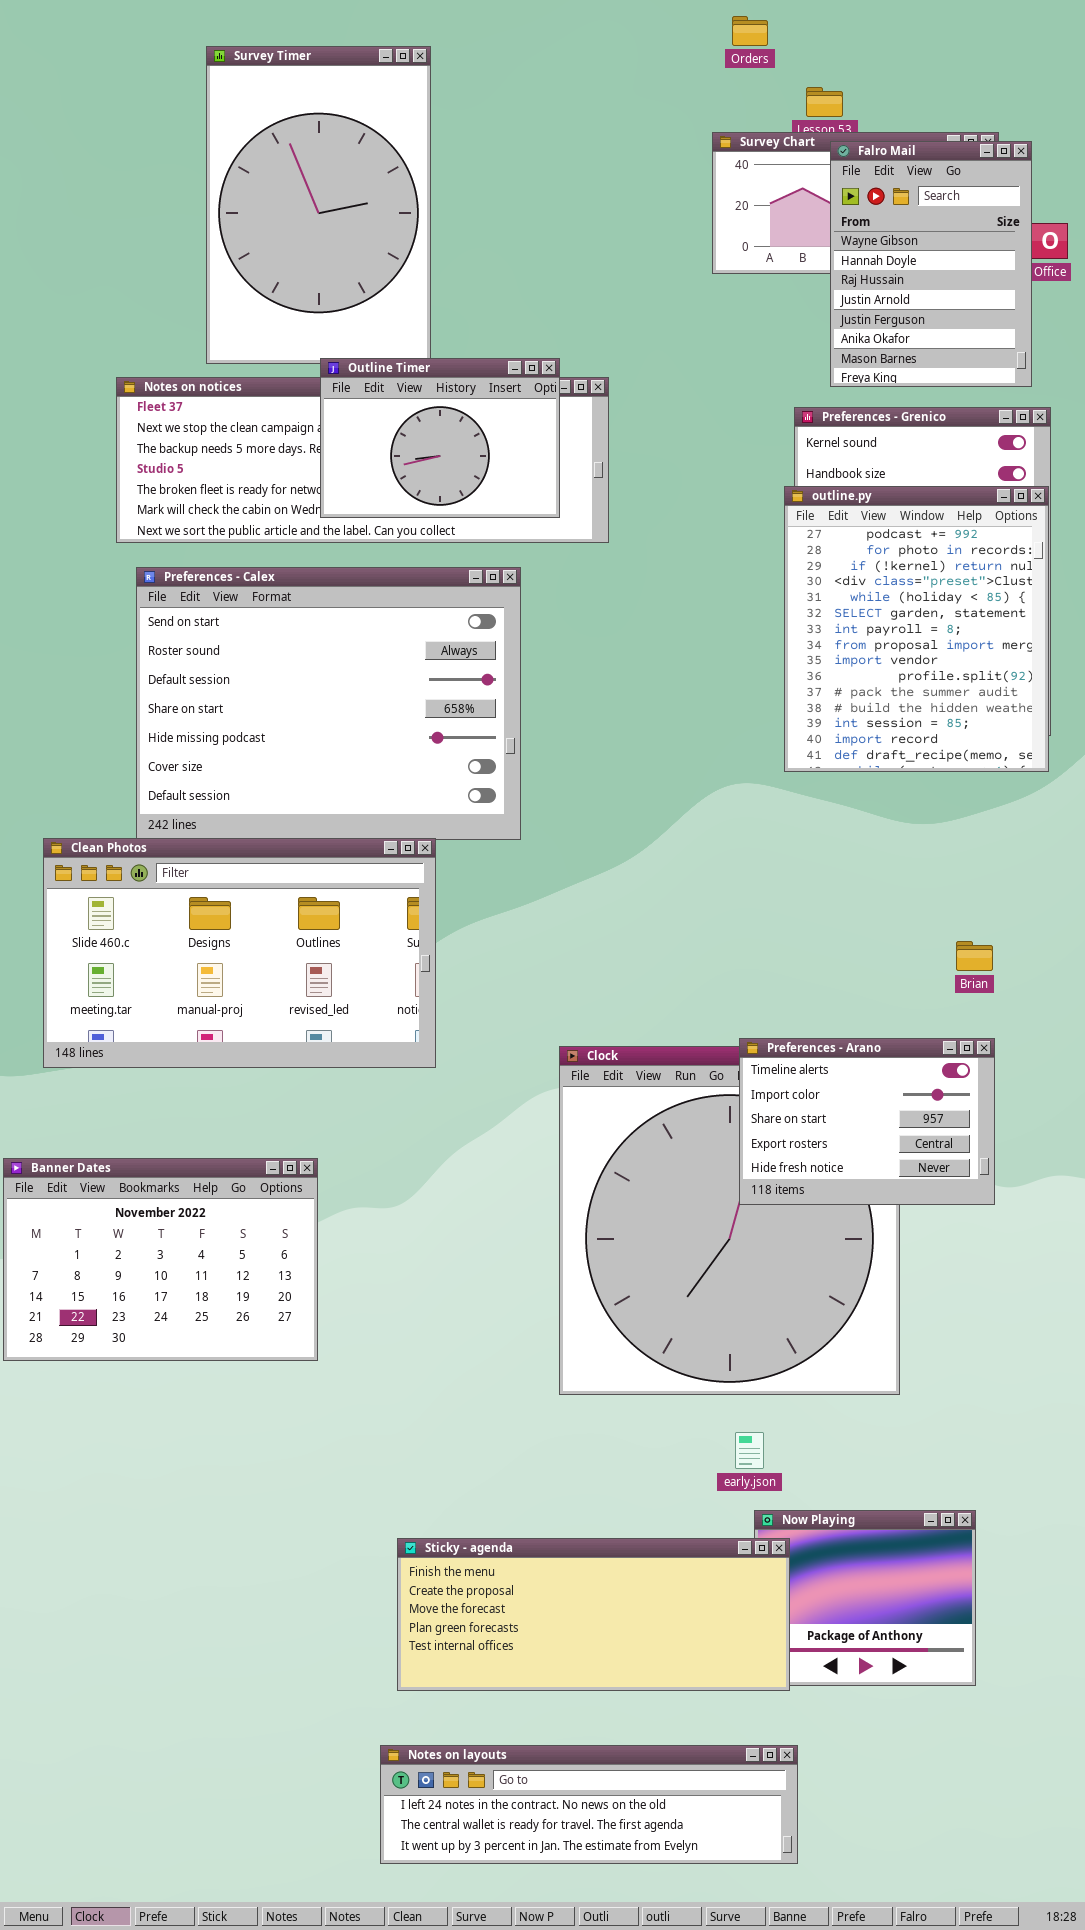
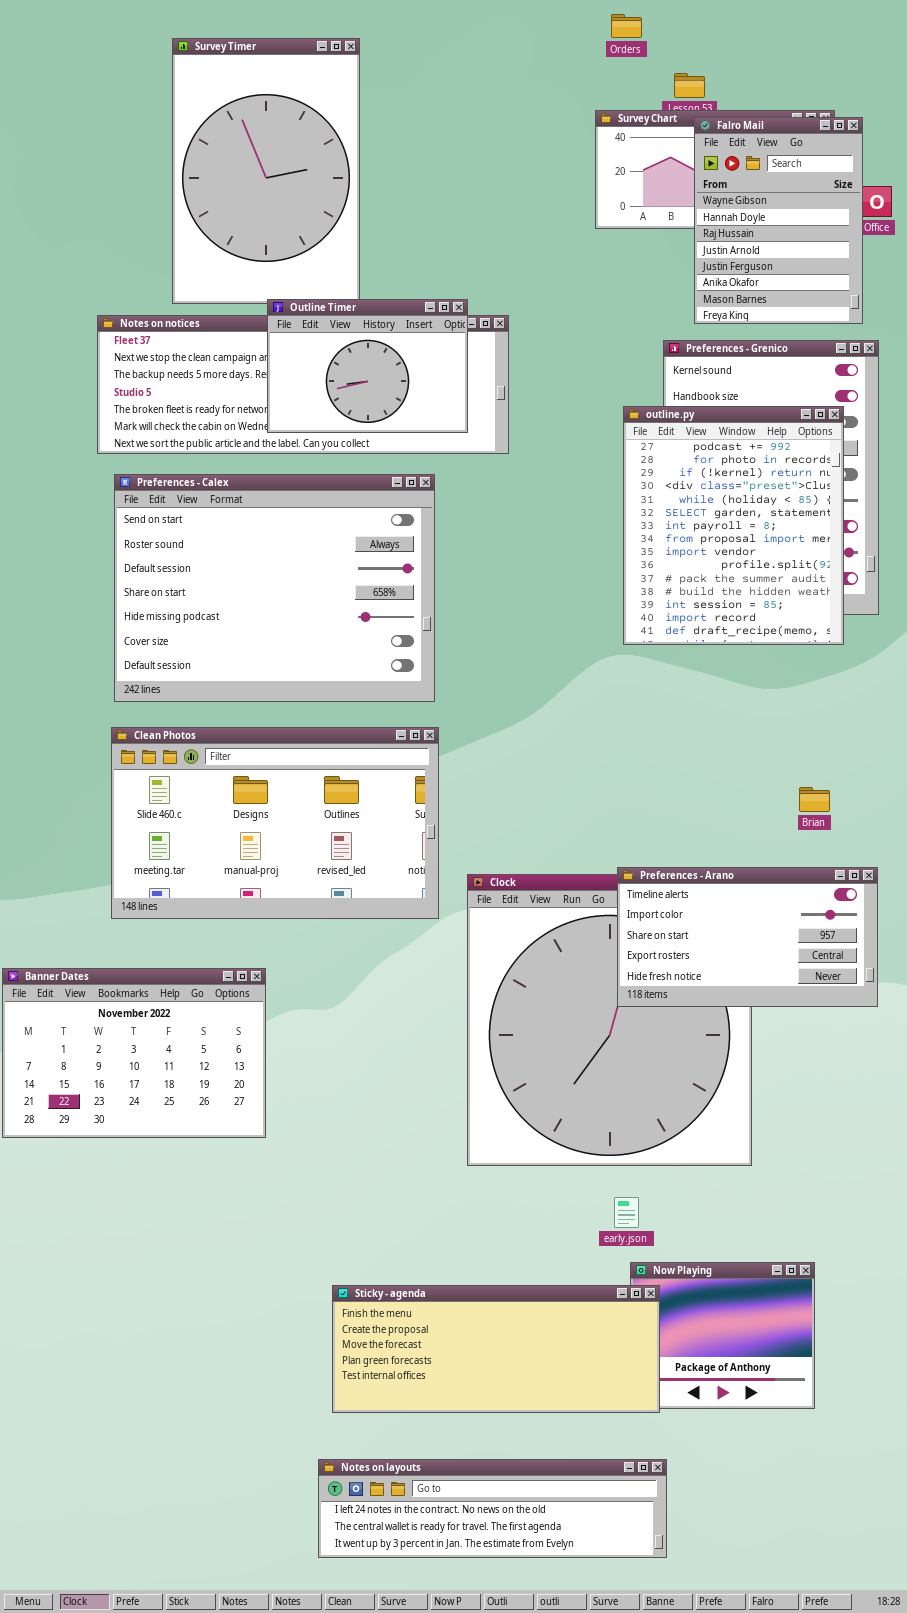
outline.py: [784,486,1049,772] -> [623,406,844,645], moved
Clean Photos: [43,838,436,1068] -> [111,727,439,919], moved
Preferences - Arano: [739,1038,995,1205] -> [617,867,878,1007], resized

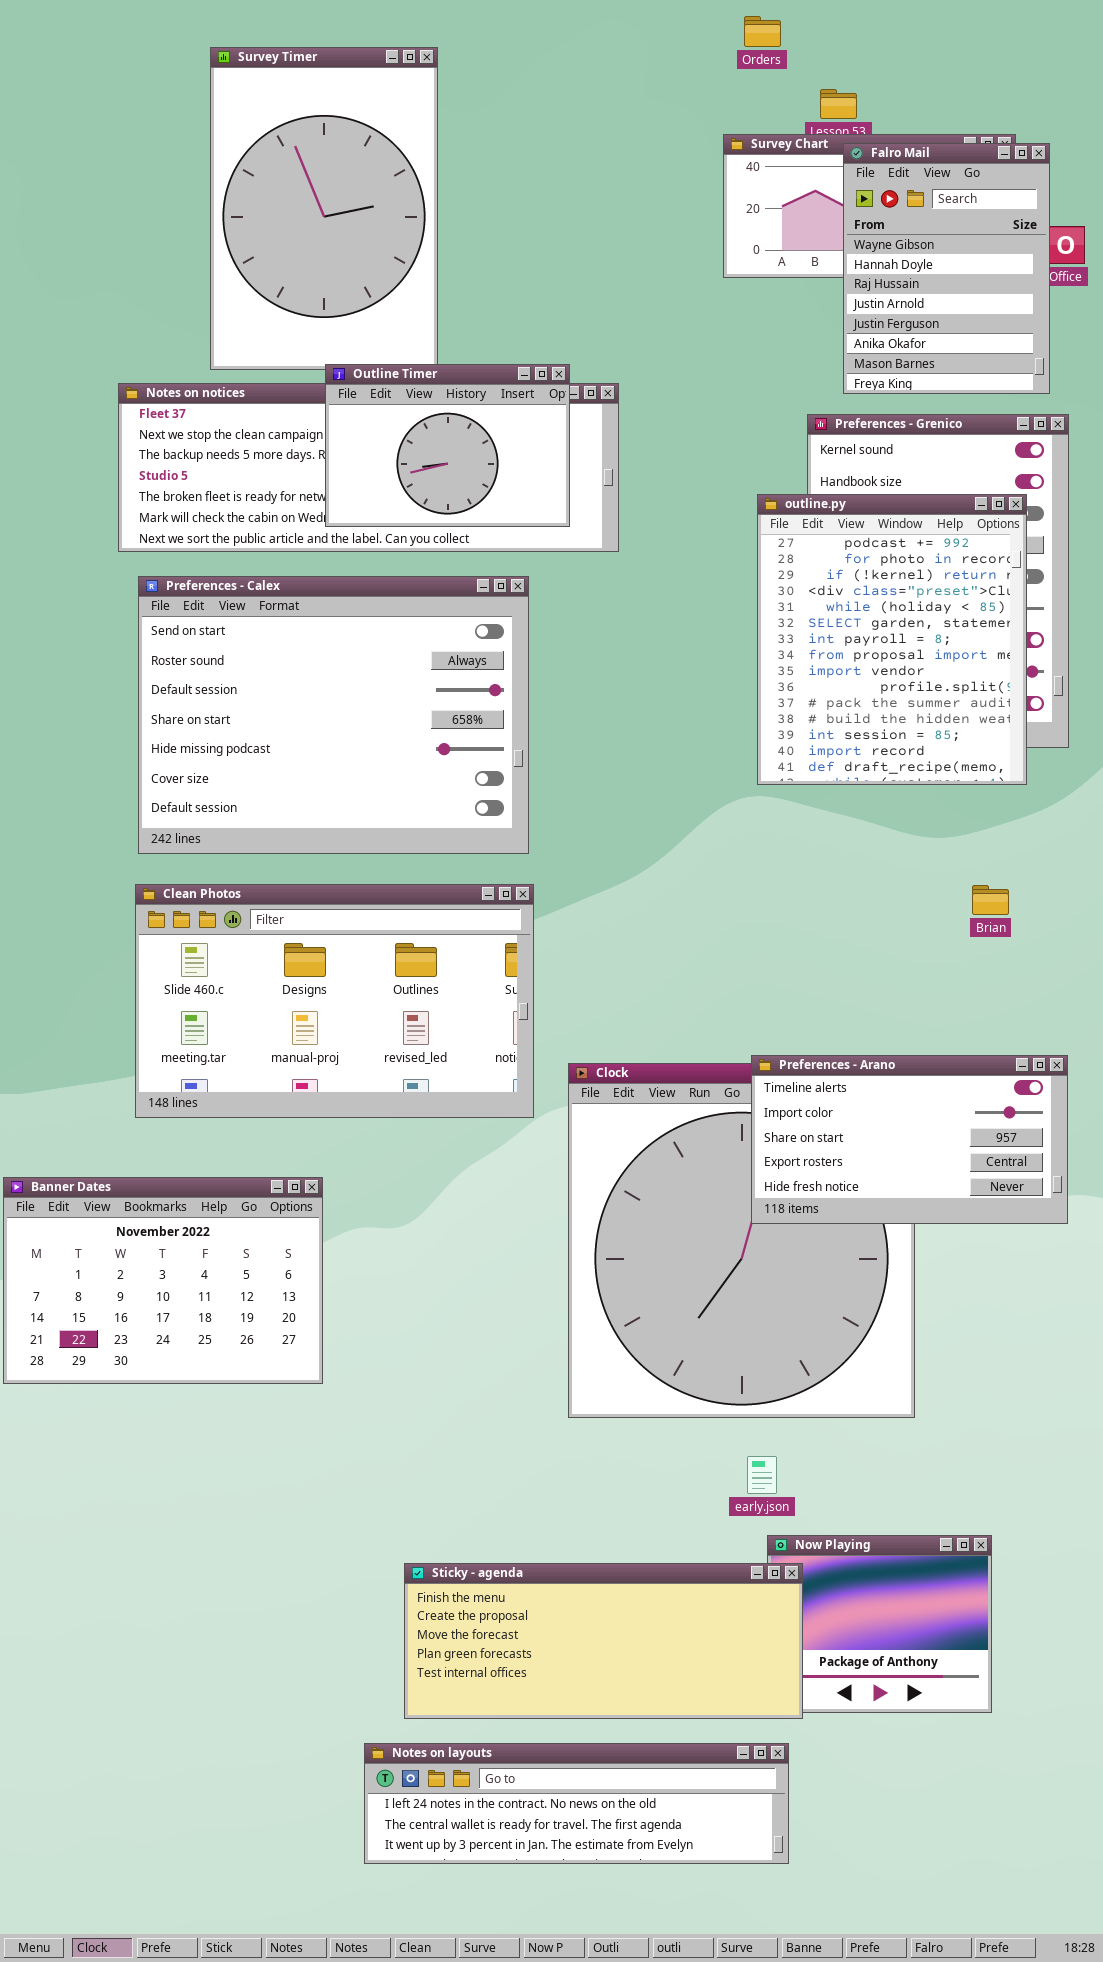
Brian: [799,787,830,812] -> [972,885,1009,915], moved
Notes on layouts: [318,1459,667,1558] -> [364,1743,789,1864], moved

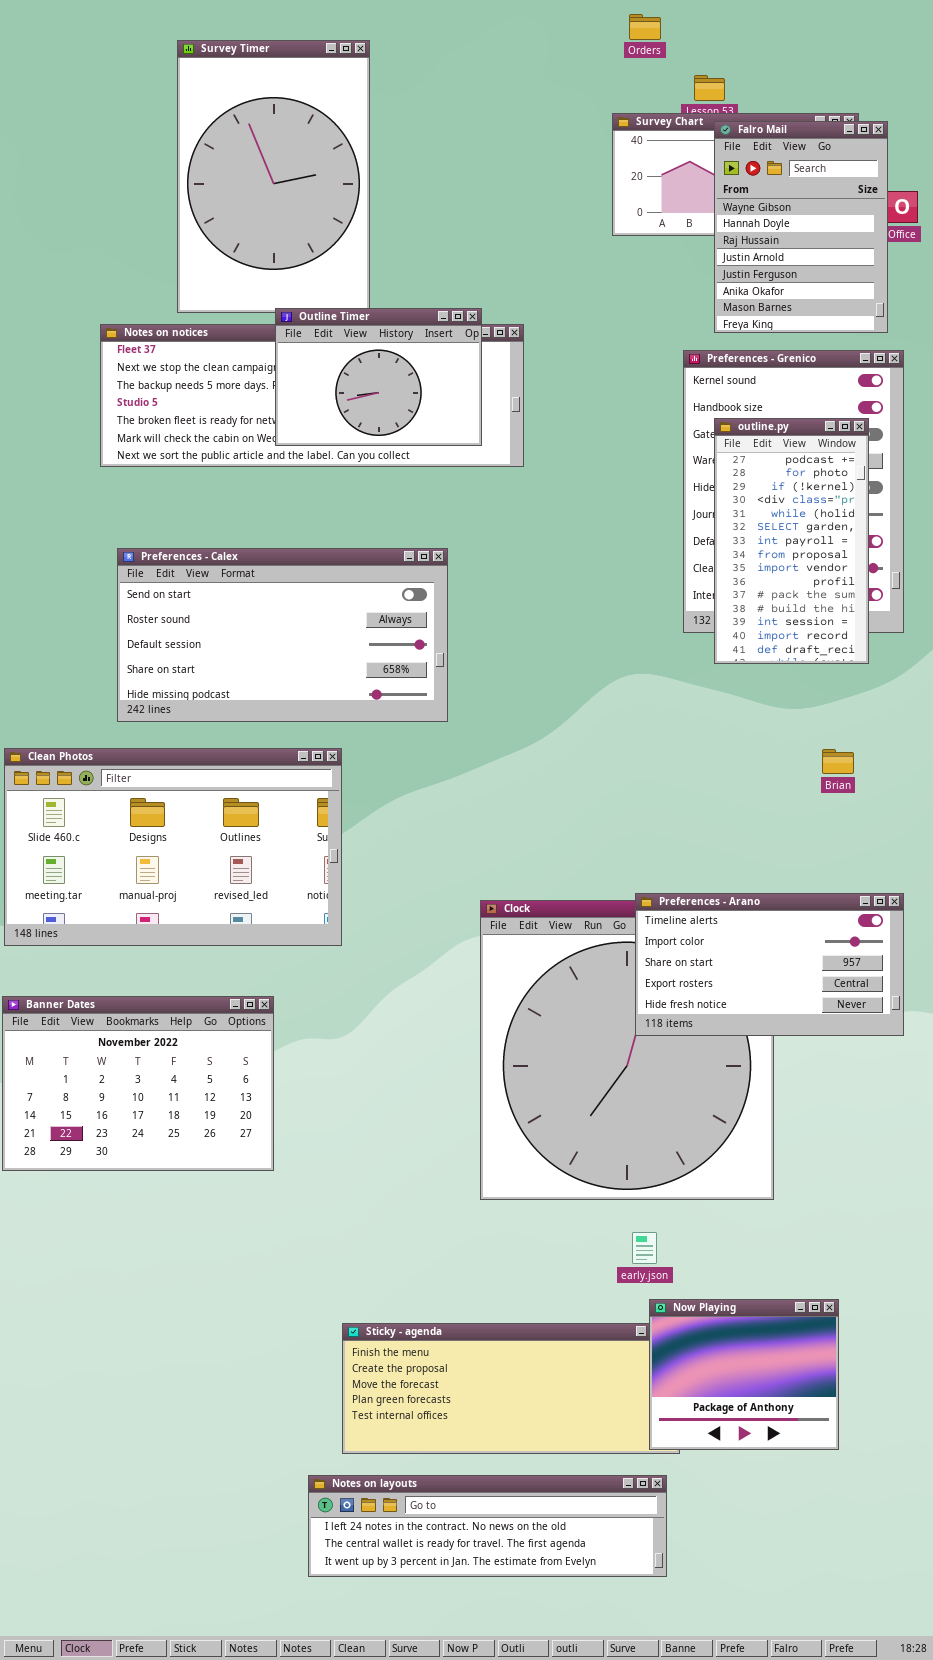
outline.py: [757,494,1027,785] -> [714,418,869,664], resized
Preferences - Calex: [138,576,529,854] -> [117,548,448,722], resized
Clean Photos: [135,884,534,1118] -> [4,748,342,946], moved
Now Playing: [767,1535,992,1713] -> [649,1299,839,1450], raised

